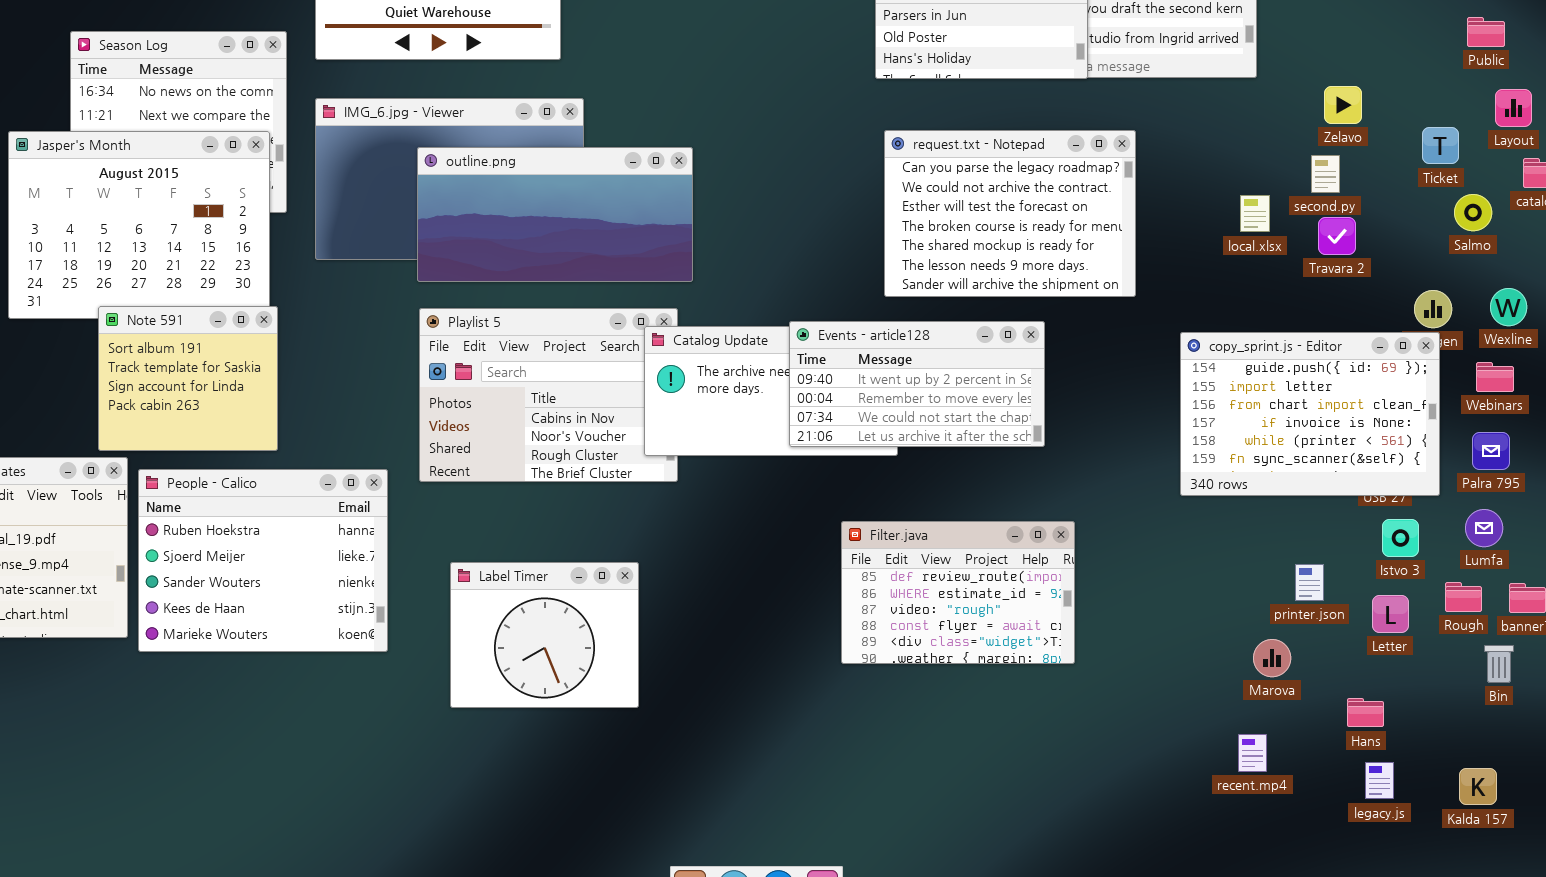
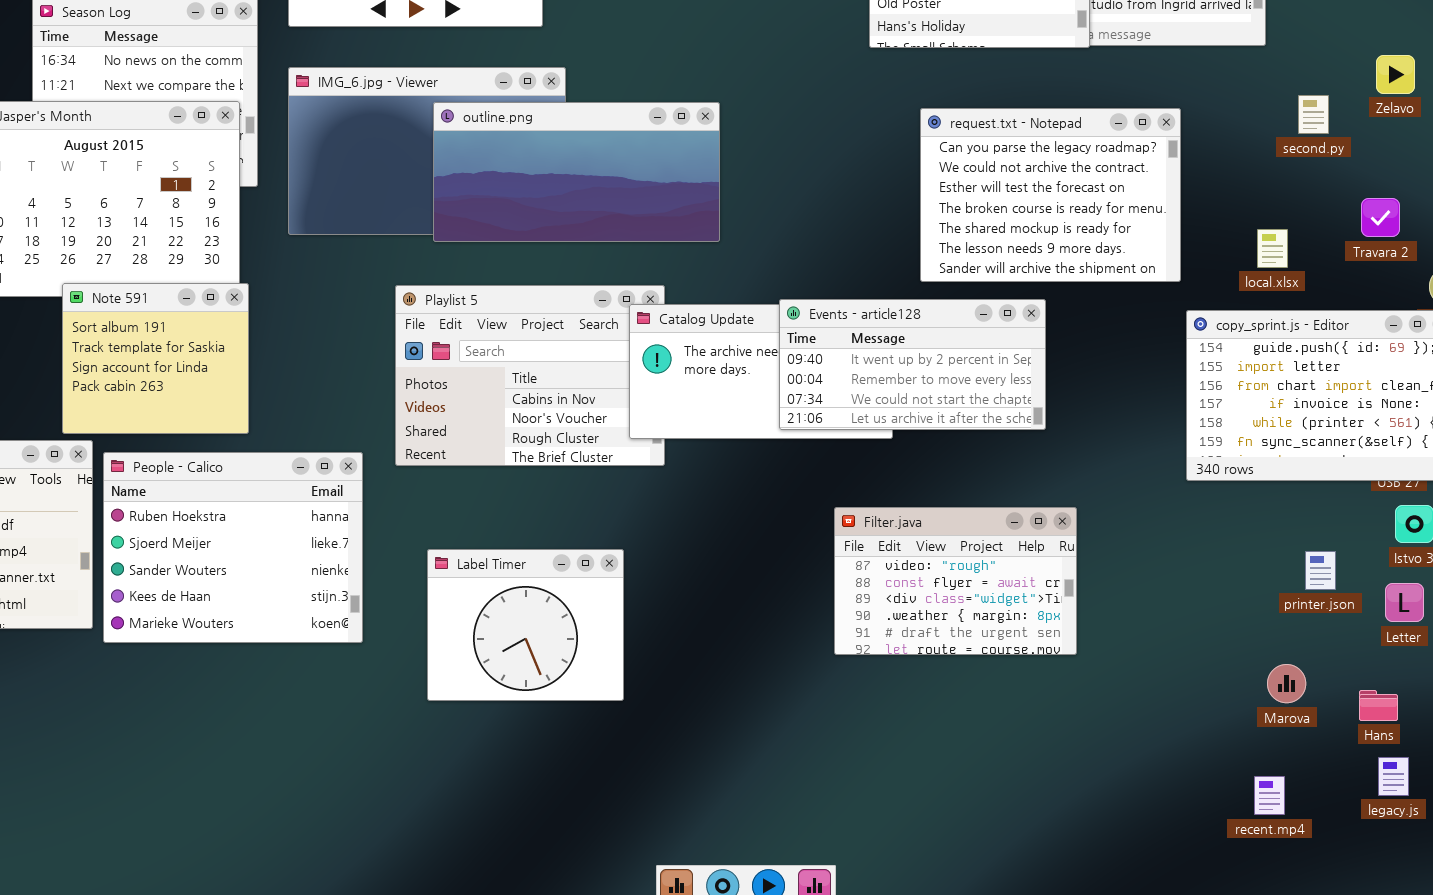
Zelavo: [1324,86,1362,124] -> [1376,55,1415,94], moved
request.txt - Notepad: [884,130,1136,297] -> [920,108,1181,282], moved
outline.png: [417,147,693,282] -> [433,102,720,242], moved
second.py: [1311,155,1340,193] -> [1298,95,1329,134], moved
local.xlsx: [1240,195,1270,232] -> [1257,229,1288,268], moved
Travara 2: [1318,217,1356,255] -> [1361,198,1400,237], moved
Filter.java: [841,521,1075,664] -> [834,507,1077,655], scrolled down 2 rows
Marova: [1253,639,1291,677] -> [1267,664,1306,703], moved
recent.mp4: [1238,734,1267,772] -> [1254,776,1285,815], moved

